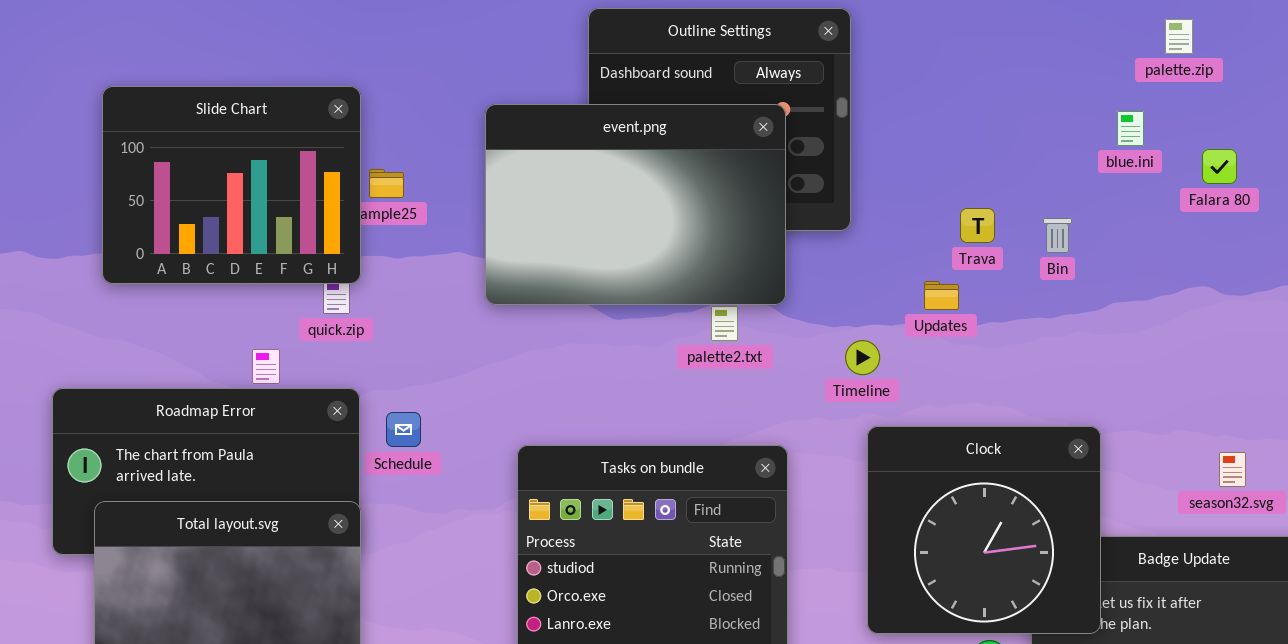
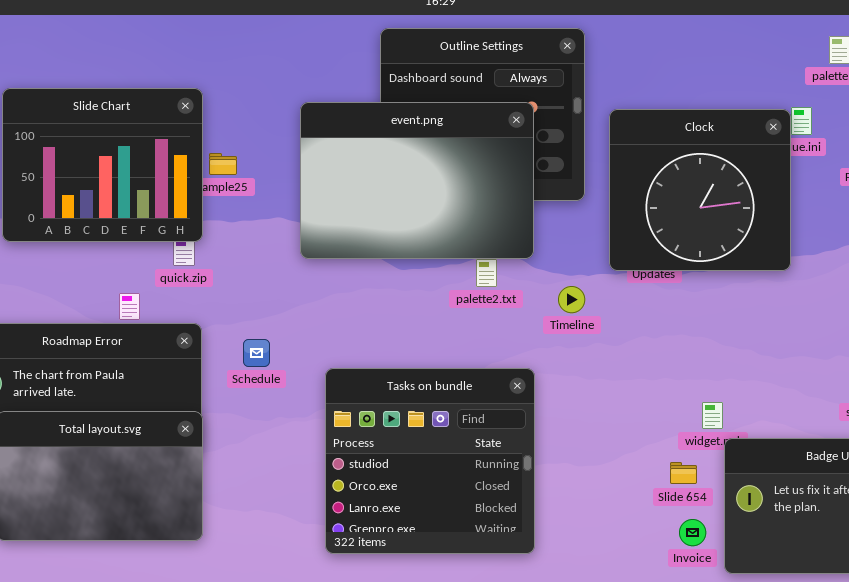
Timeline: [845,340,880,375] -> [558,286,585,313], moved
Schedule: [386,412,421,447] -> [243,339,270,367], moved
Clock: [867,426,1101,634] -> [609,109,791,271], moved

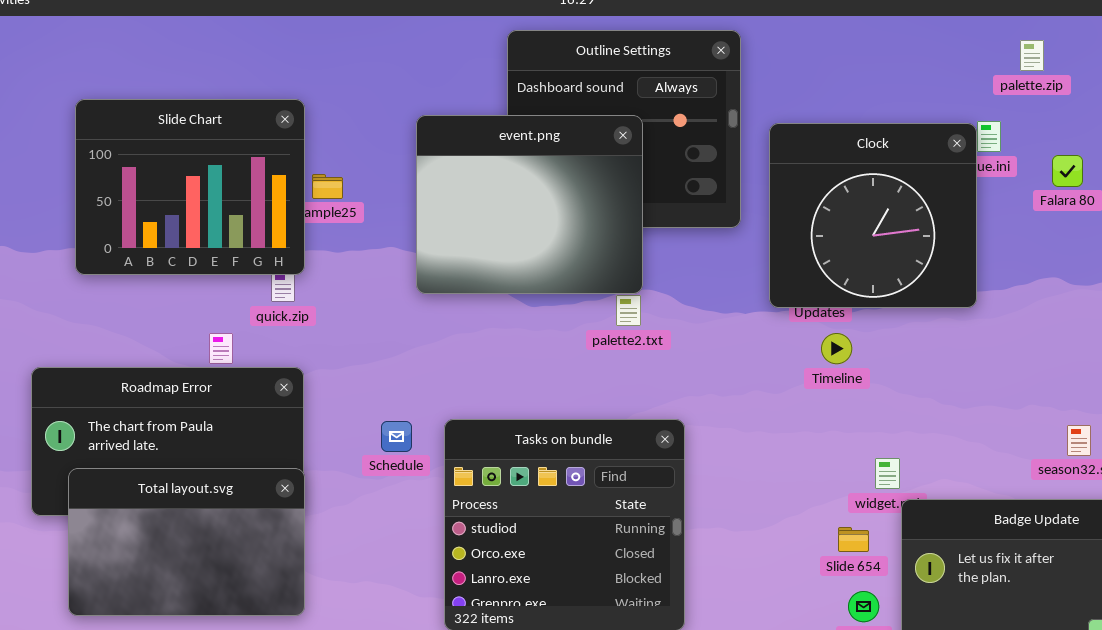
event.png: [300,102,534,259] -> [416,115,643,294], resized
Timeline: [558,286,585,313] -> [821,333,852,364], moved
Schedule: [243,339,270,367] -> [381,421,412,452], moved

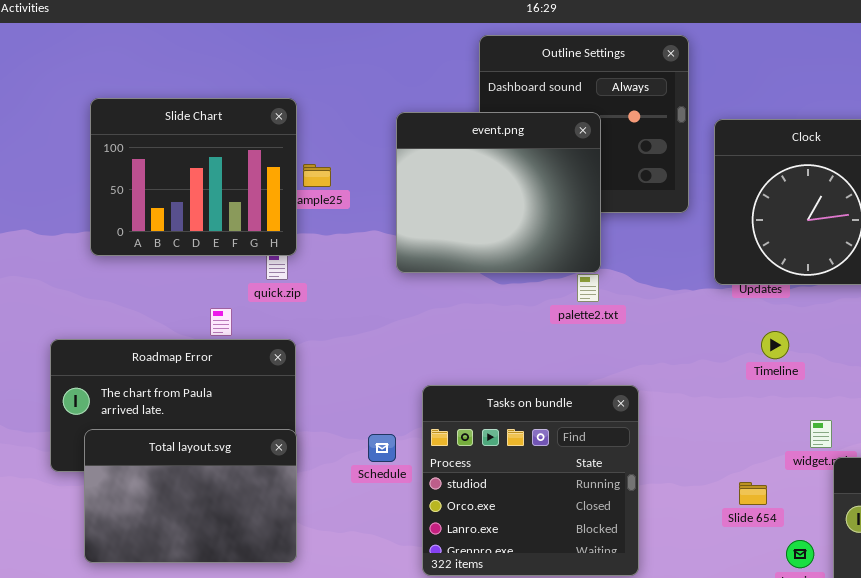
Timeline: [821,333,852,364] -> [761,331,789,359], moved
Schedule: [381,421,412,452] -> [368,434,396,462], moved
Slide 654: [838,527,869,552] -> [739,482,767,505], moved

